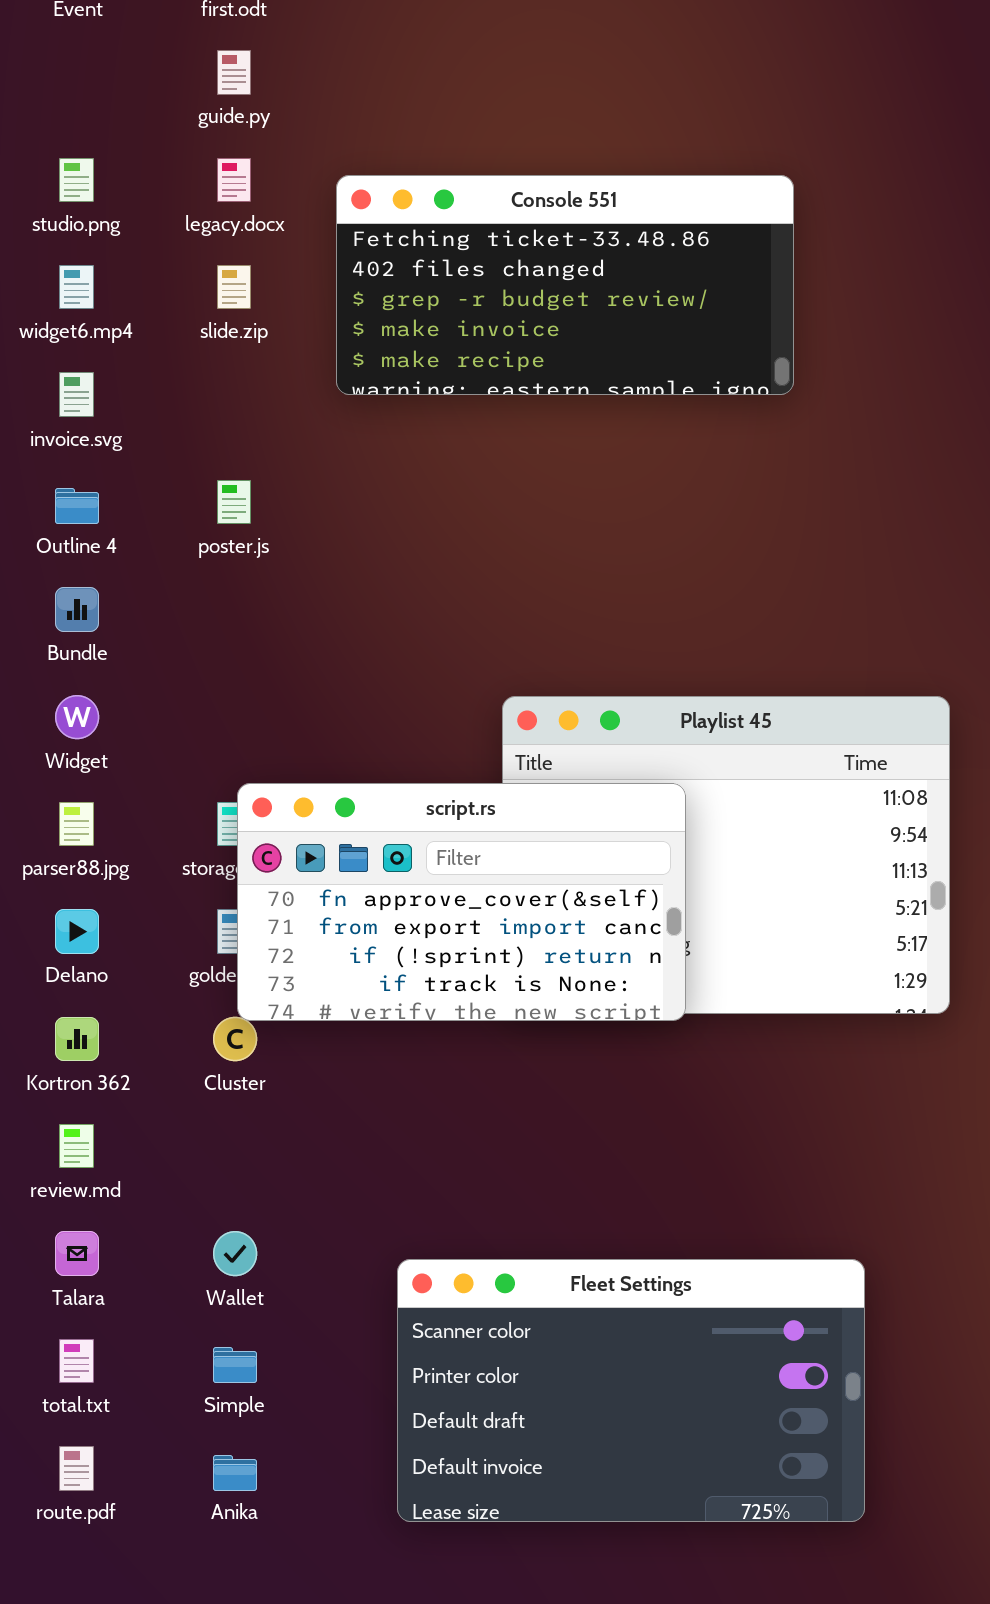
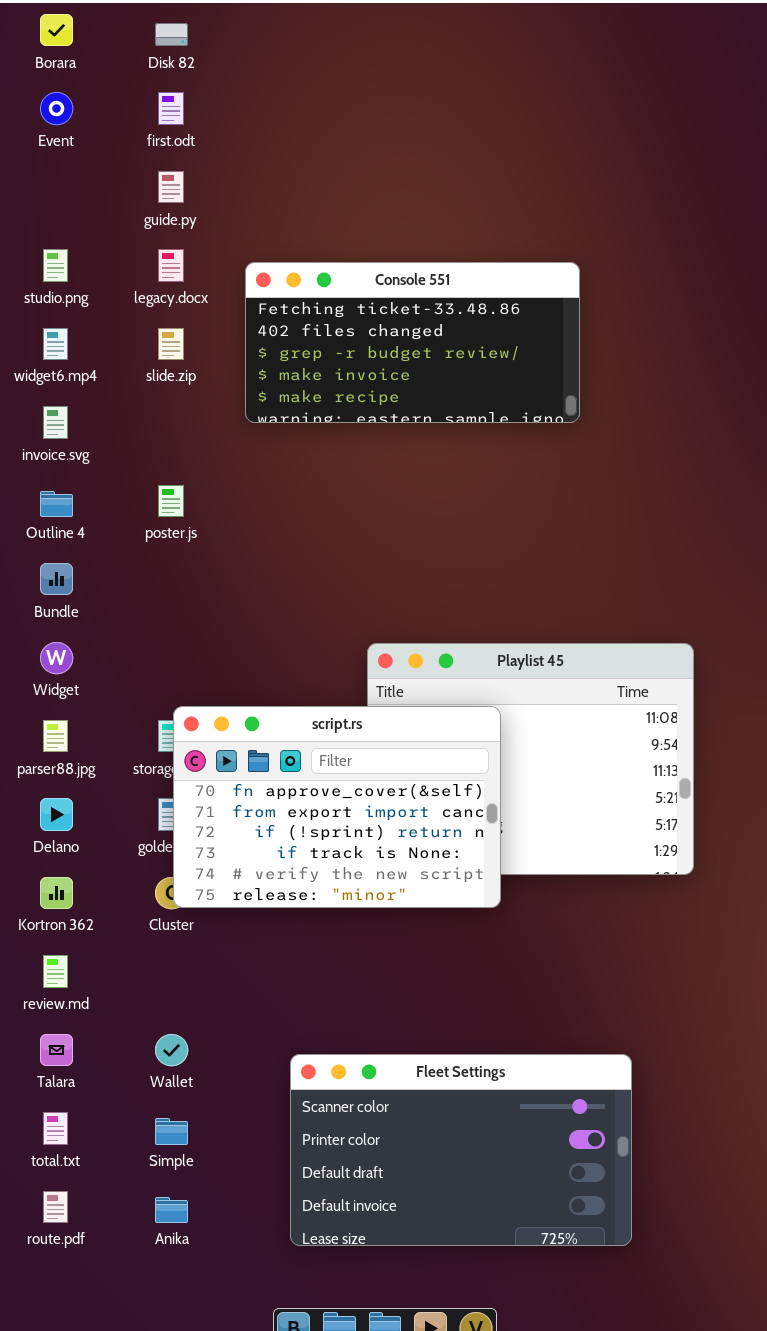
script.rs: [237,783,686,1021] -> [173,706,501,908], resized

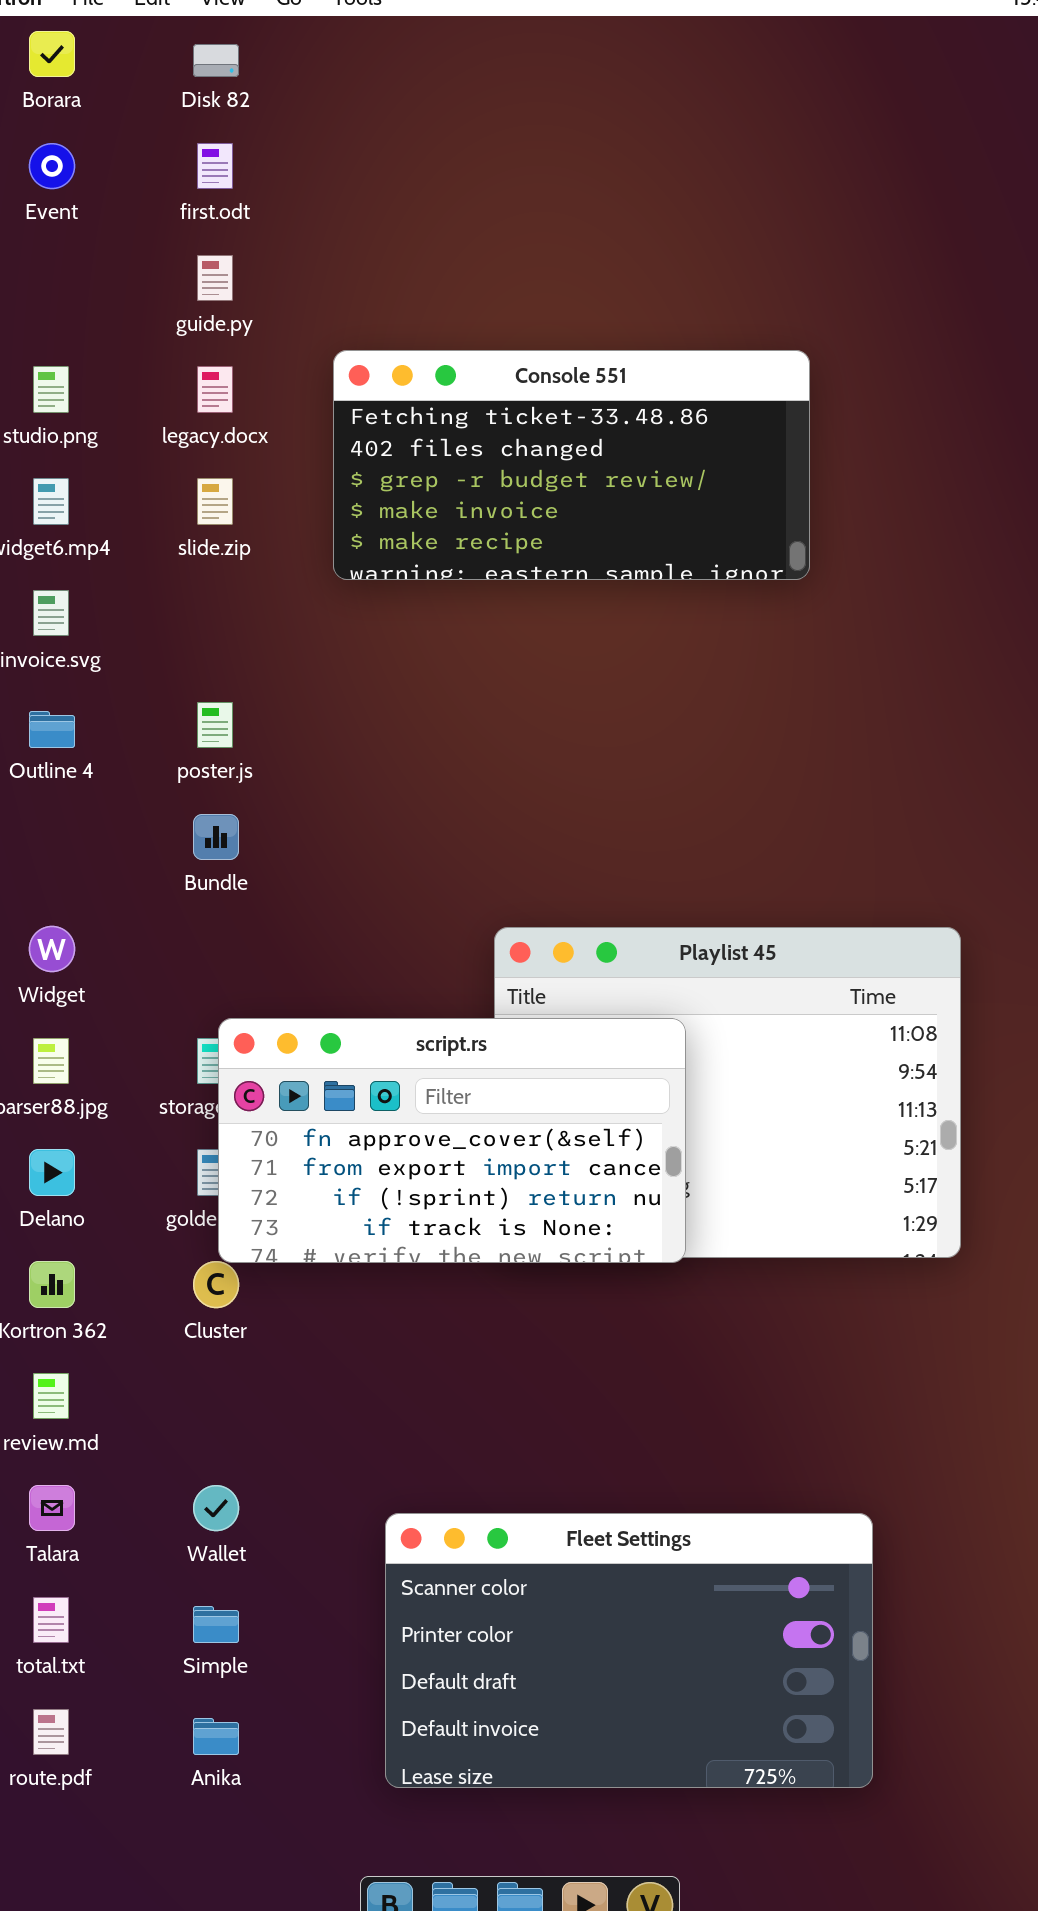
Console 551: [245,262,580,423] -> [333,350,810,580], moved
Bundle: [40,563,73,595] -> [193,814,239,860], moved
script.rs: [173,706,501,908] -> [218,1018,686,1263], resized

